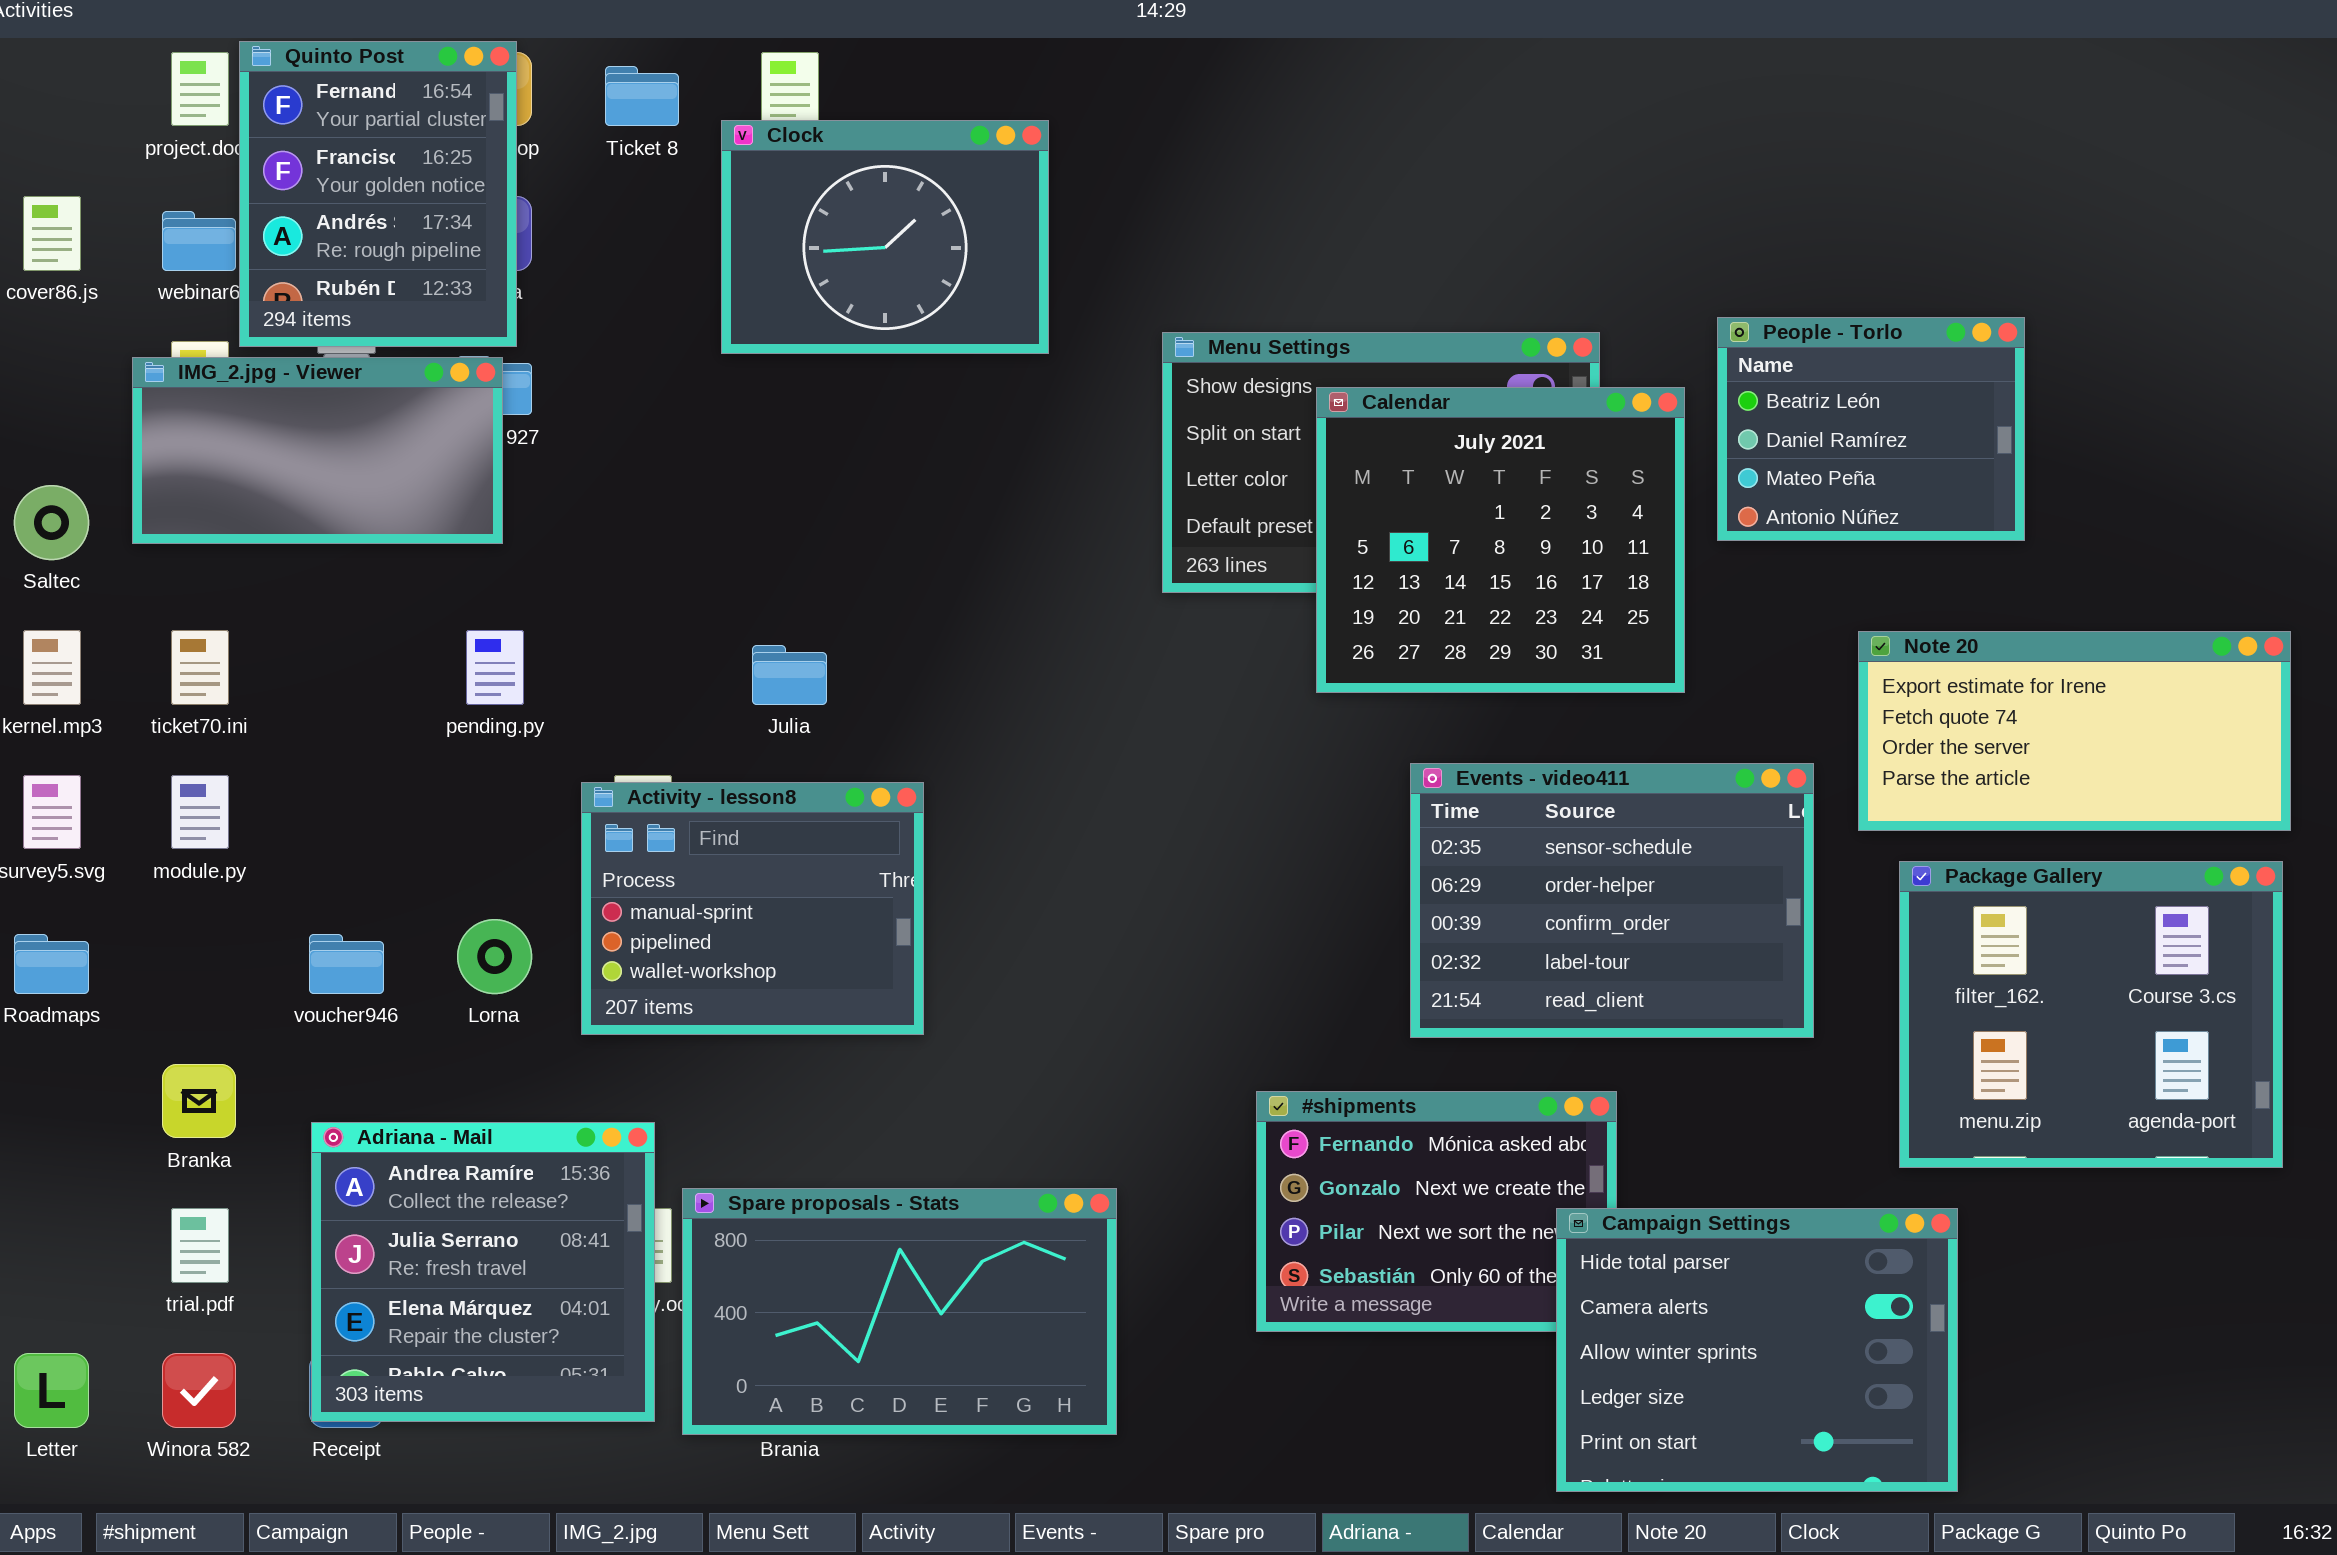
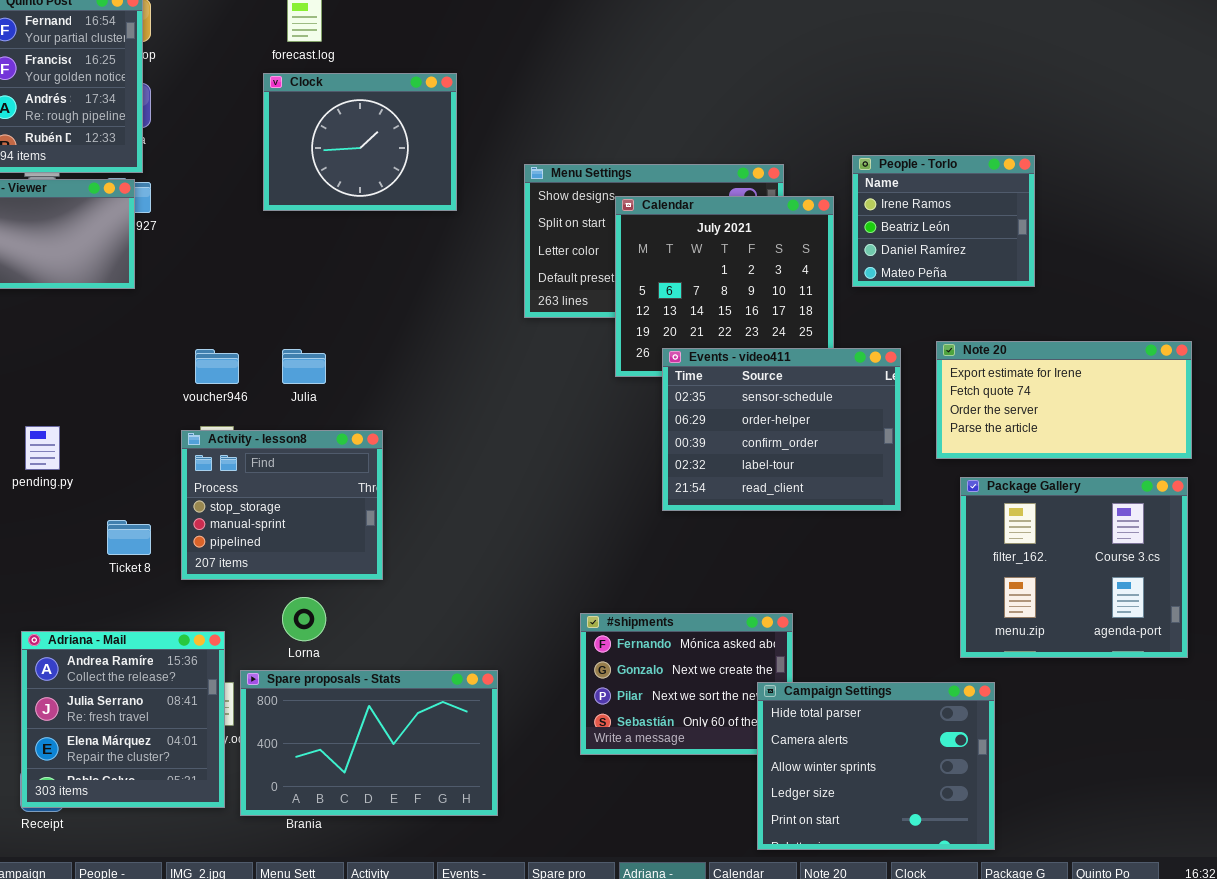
Ticket 8: [605,66,679,126] -> [107,520,151,555], moved
Clock: [721,120,1049,354] -> [263,73,457,211], moved
People - Torlo: [1717,317,2025,541] -> [852,155,1035,287], scrolled up 1 row
pending.py: [466,630,524,705] -> [25,426,60,470], moved
Events - video411: [1410,763,1814,1038] -> [662,348,901,511], moved
Activity - lesson8: [581,782,924,1035] -> [181,430,383,580], scrolled up 1 row
Lorna: [457,919,532,994] -> [282,597,326,641], moved
voucher946: [309,934,384,994] -> [195,349,239,384], moved

